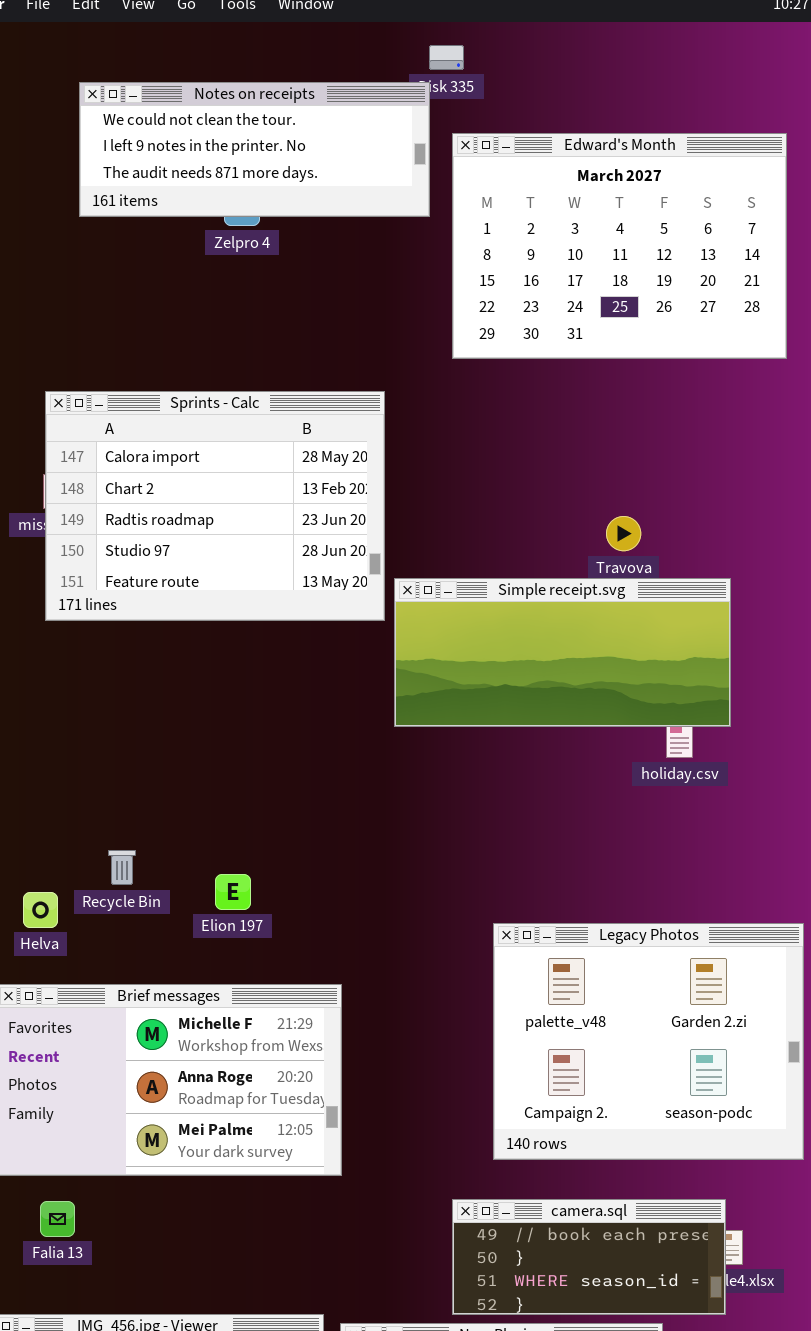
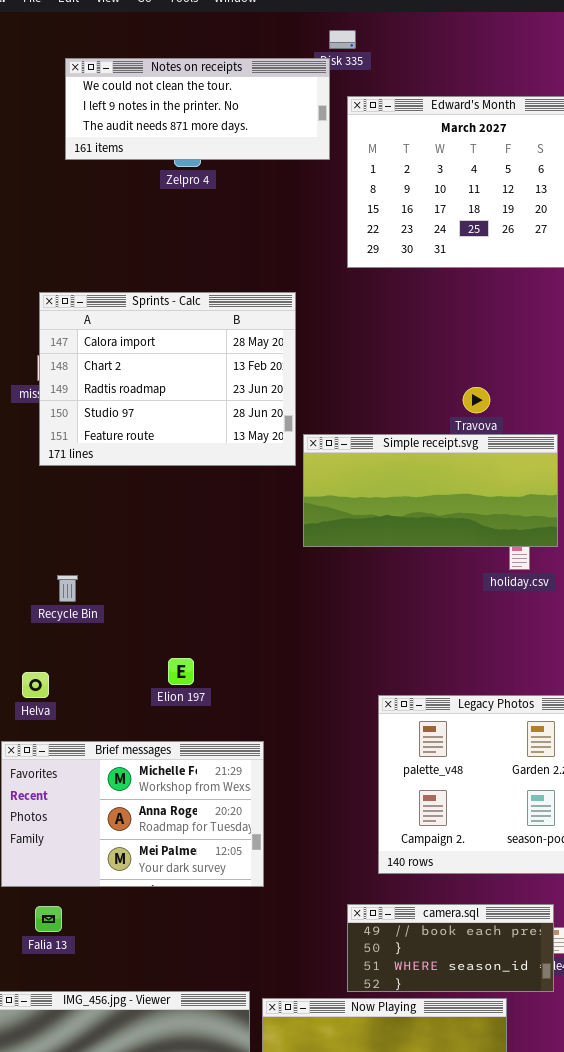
Recycle Bin: [108,850,136,885] -> [57,575,78,602], moved

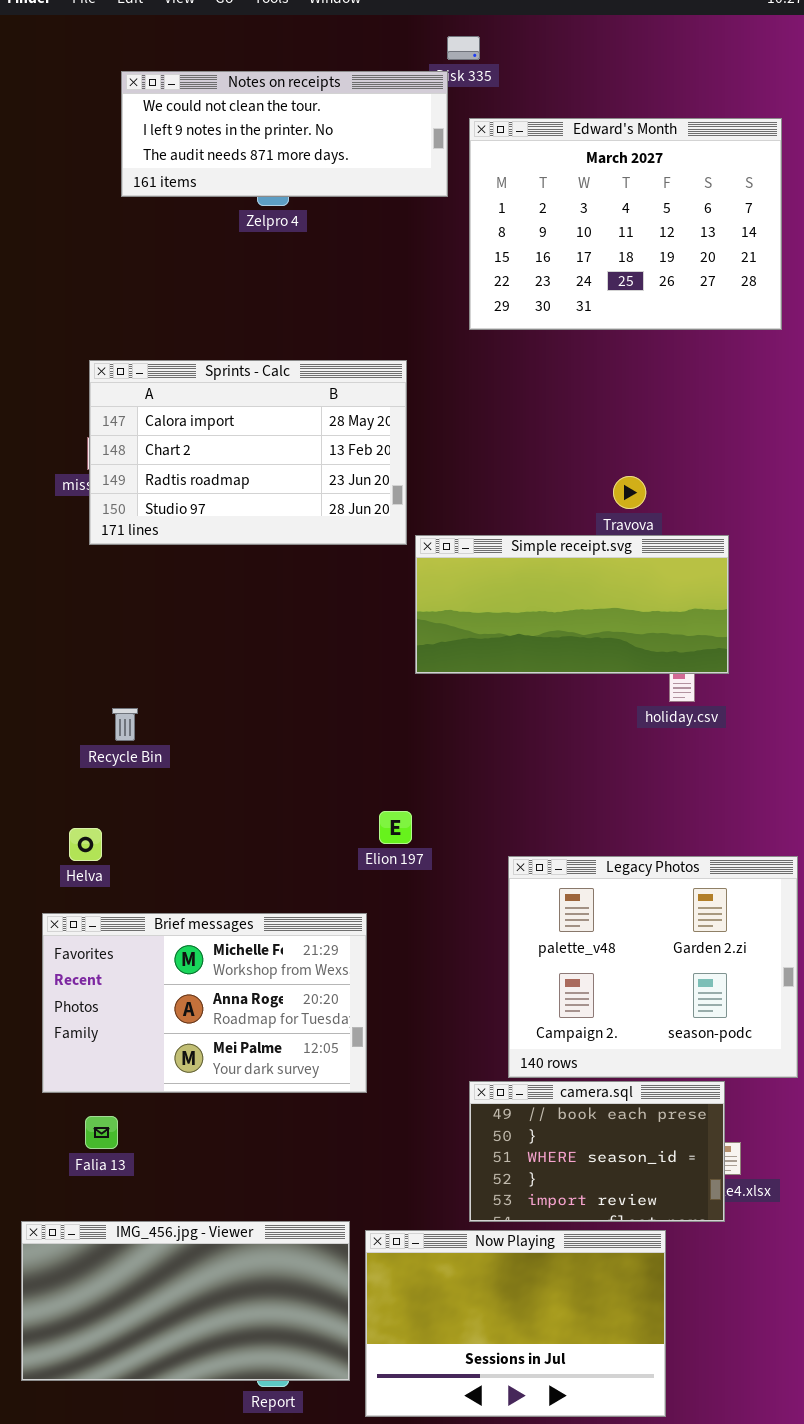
Sprints - Calc: [39,292,296,466] -> [89,360,407,545], resized
Elion 197: [168,658,194,685] -> [379,811,412,844], moved
camera.sql: [347,904,554,992] -> [469,1081,725,1222], resized

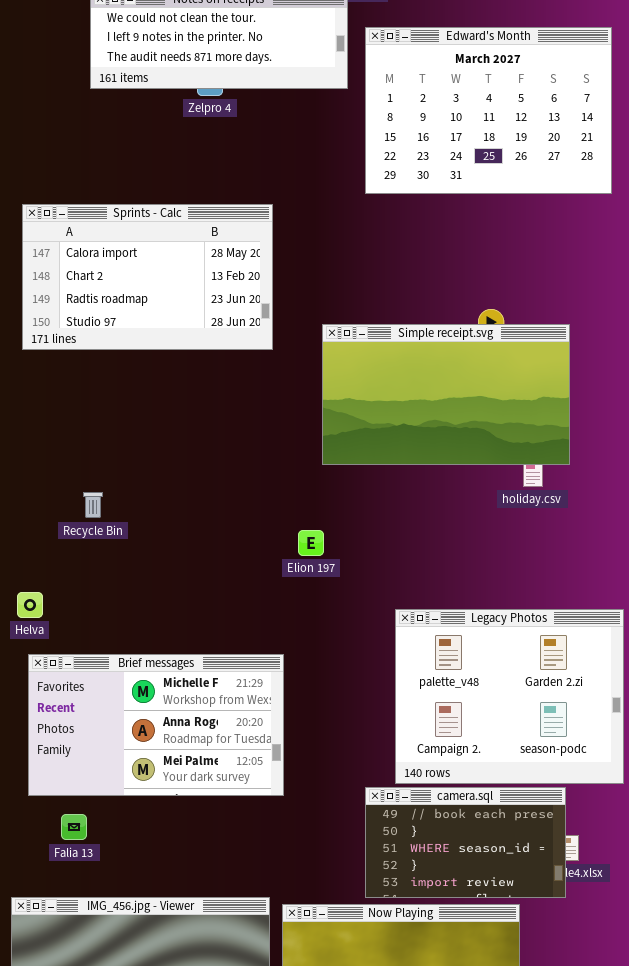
Sprints - Calc: [89,360,407,545] -> [22,204,273,350], moved
Simple receipt.svg: [415,535,729,674] -> [322,324,570,465], resized
Elion 197: [379,811,412,844] -> [298,530,324,556], moved
Helva: [69,828,102,861] -> [17,592,43,618], moved

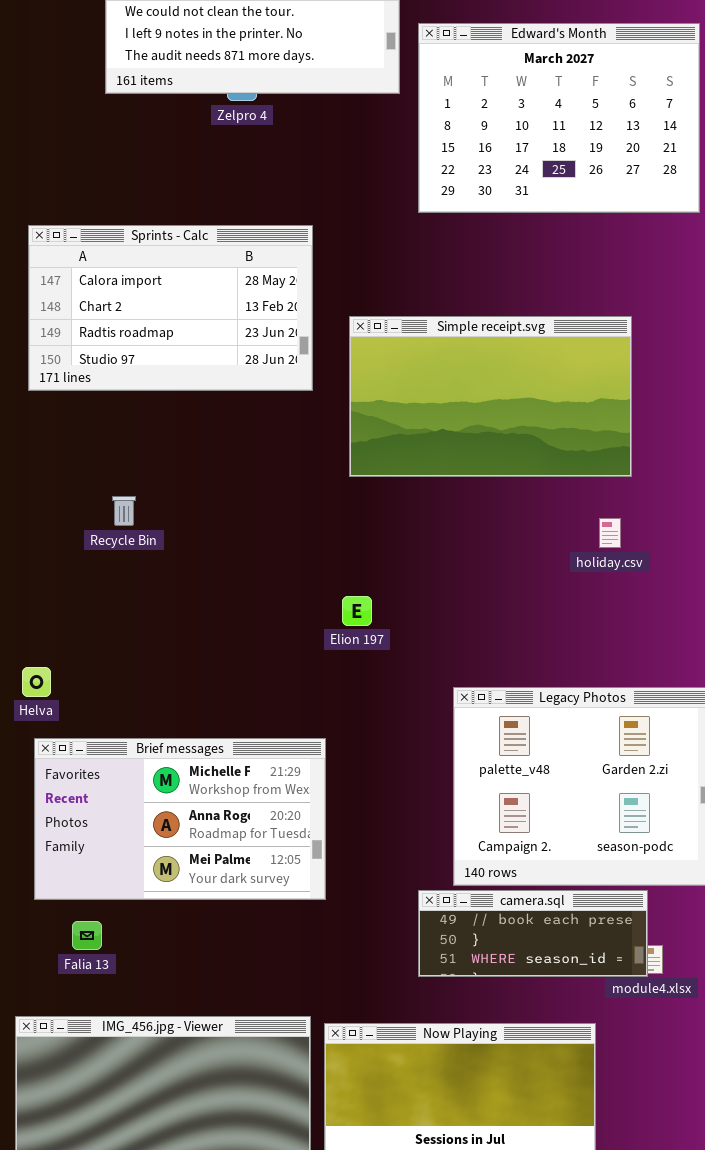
Simple receipt.svg: [322,324,570,465] -> [349,316,632,477], moved
Recycle Bin: [83,492,103,518] -> [112,496,136,526], moved
camera.sql: [365,787,566,898] -> [418,890,648,977], resized

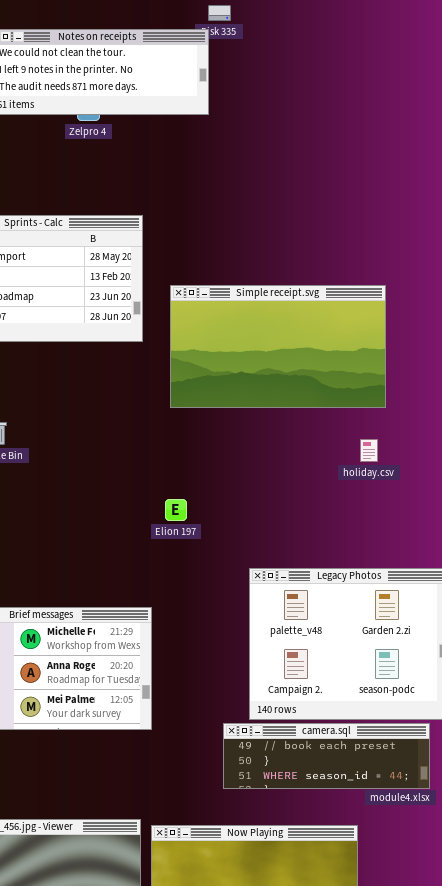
Edward's Month: [418,23,700,213] -> none, closed
camera.sql: [418,890,648,977] -> [223,723,430,789], resized

